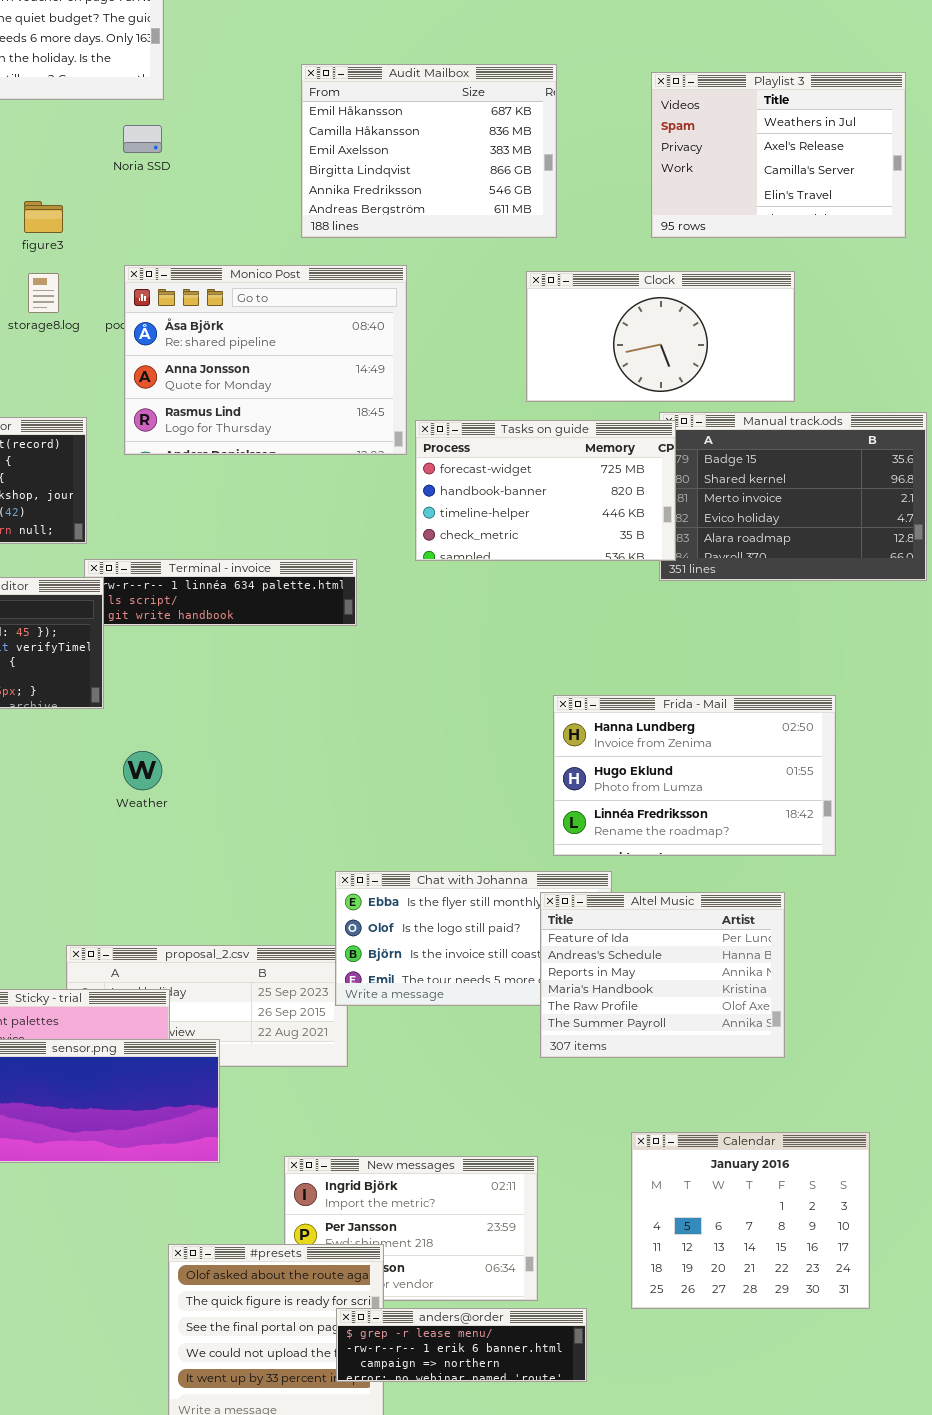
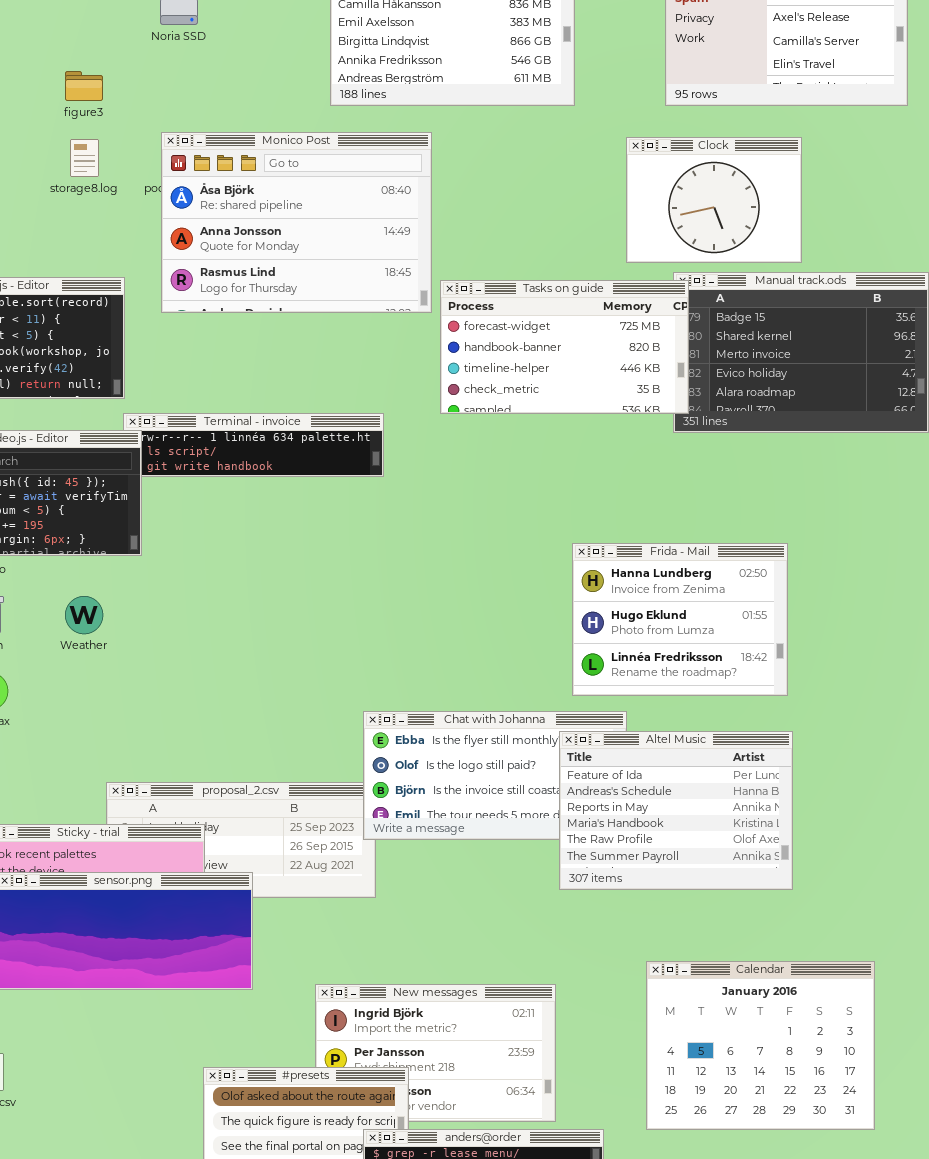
Clock: [526,271,795,402] -> [626,137,802,263], resized
Frida - Mail: [553,695,836,856] -> [572,543,788,696], resized
Weather: [123,751,162,790] -> [65,596,103,634], moved

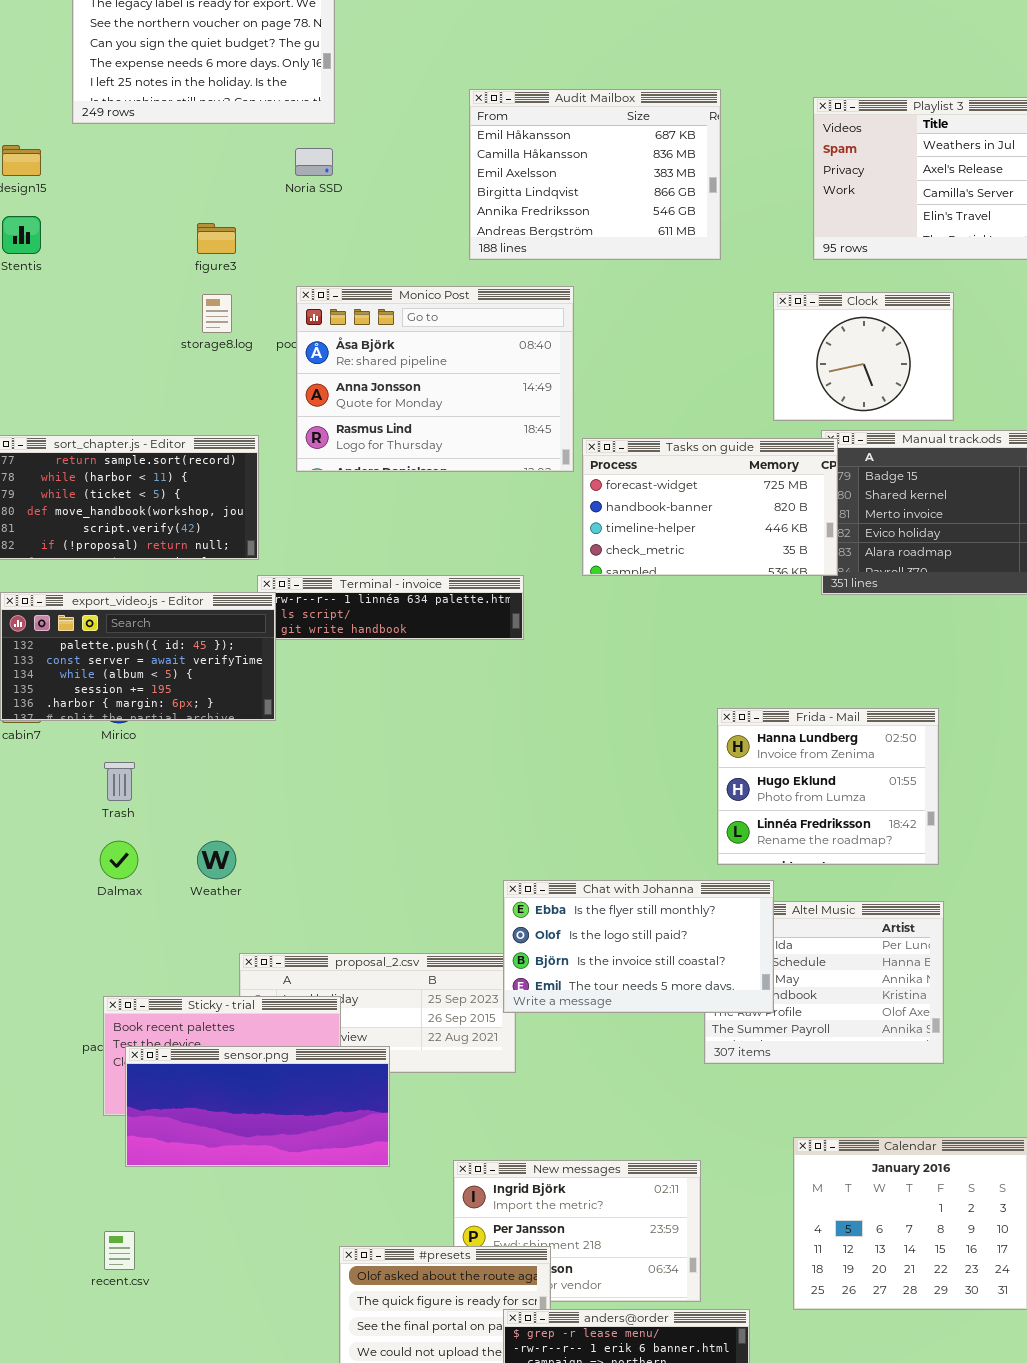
Weather: [65,596,103,634] -> [197,841,236,879], moved
Chat with Johanna: [363,711,627,840] -> [503,880,774,1013], raised

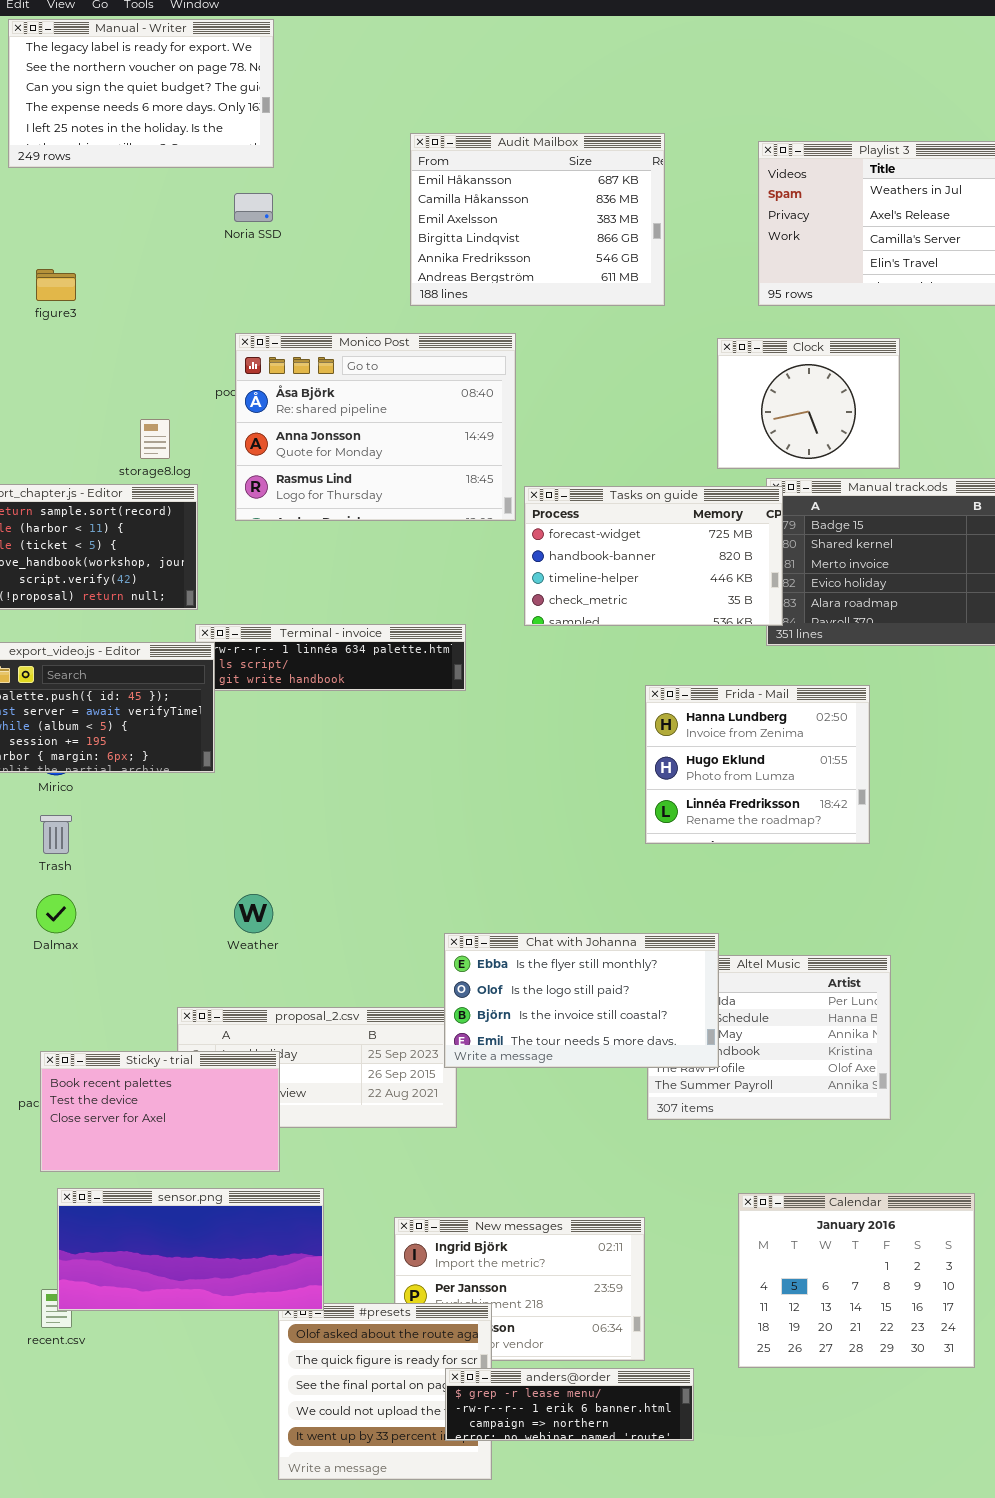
figure3: [197,223,236,254] -> [36,269,76,301], moved
storage8.log: [202,294,232,333] -> [140,419,170,459], moved
Frida - Mail: [717,708,939,865] -> [645,685,870,844], moved
Weather: [197,841,236,879] -> [234,894,273,933], moved
sensor.png: [125,1046,390,1167] -> [57,1188,324,1311], moved

